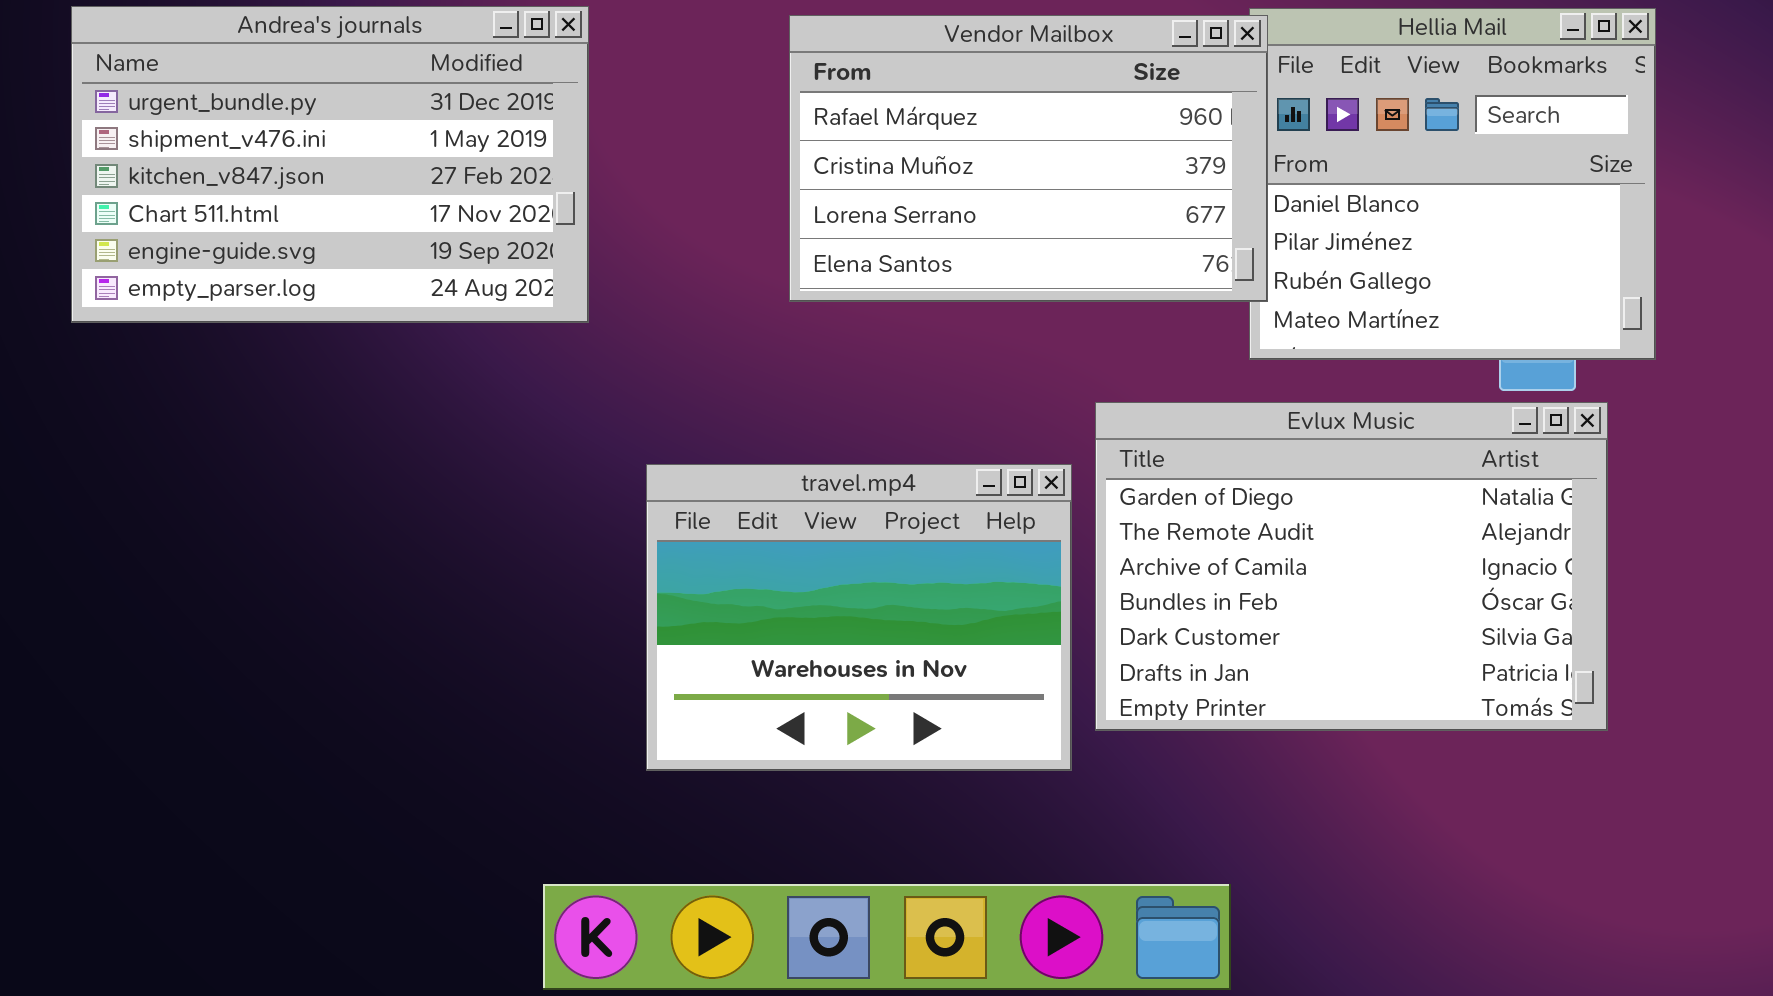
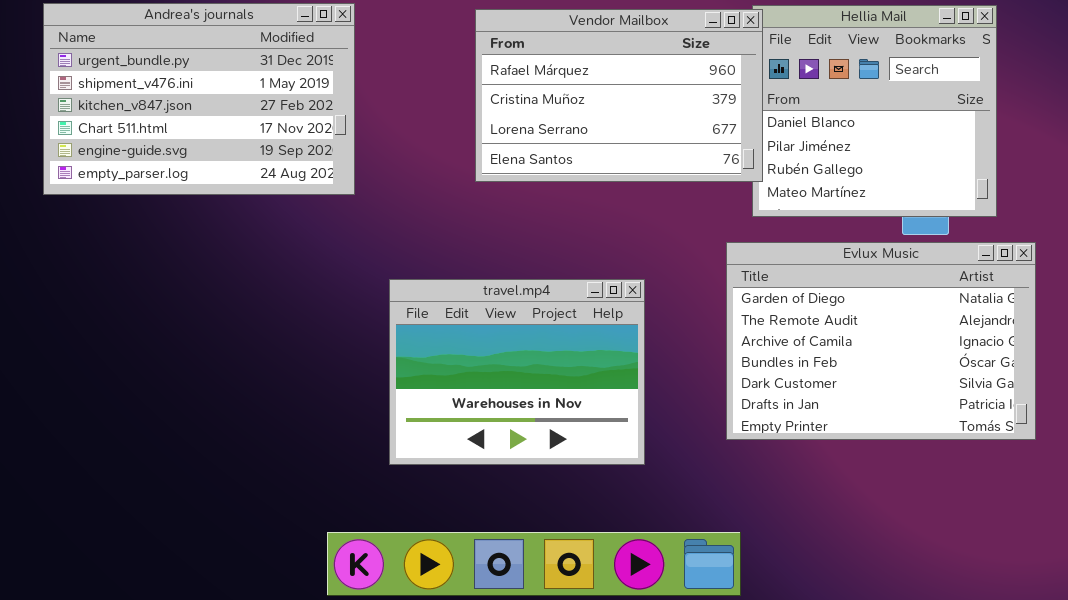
Evlux Music: [1095,402,1608,731] -> [726,242,1036,440], moved

